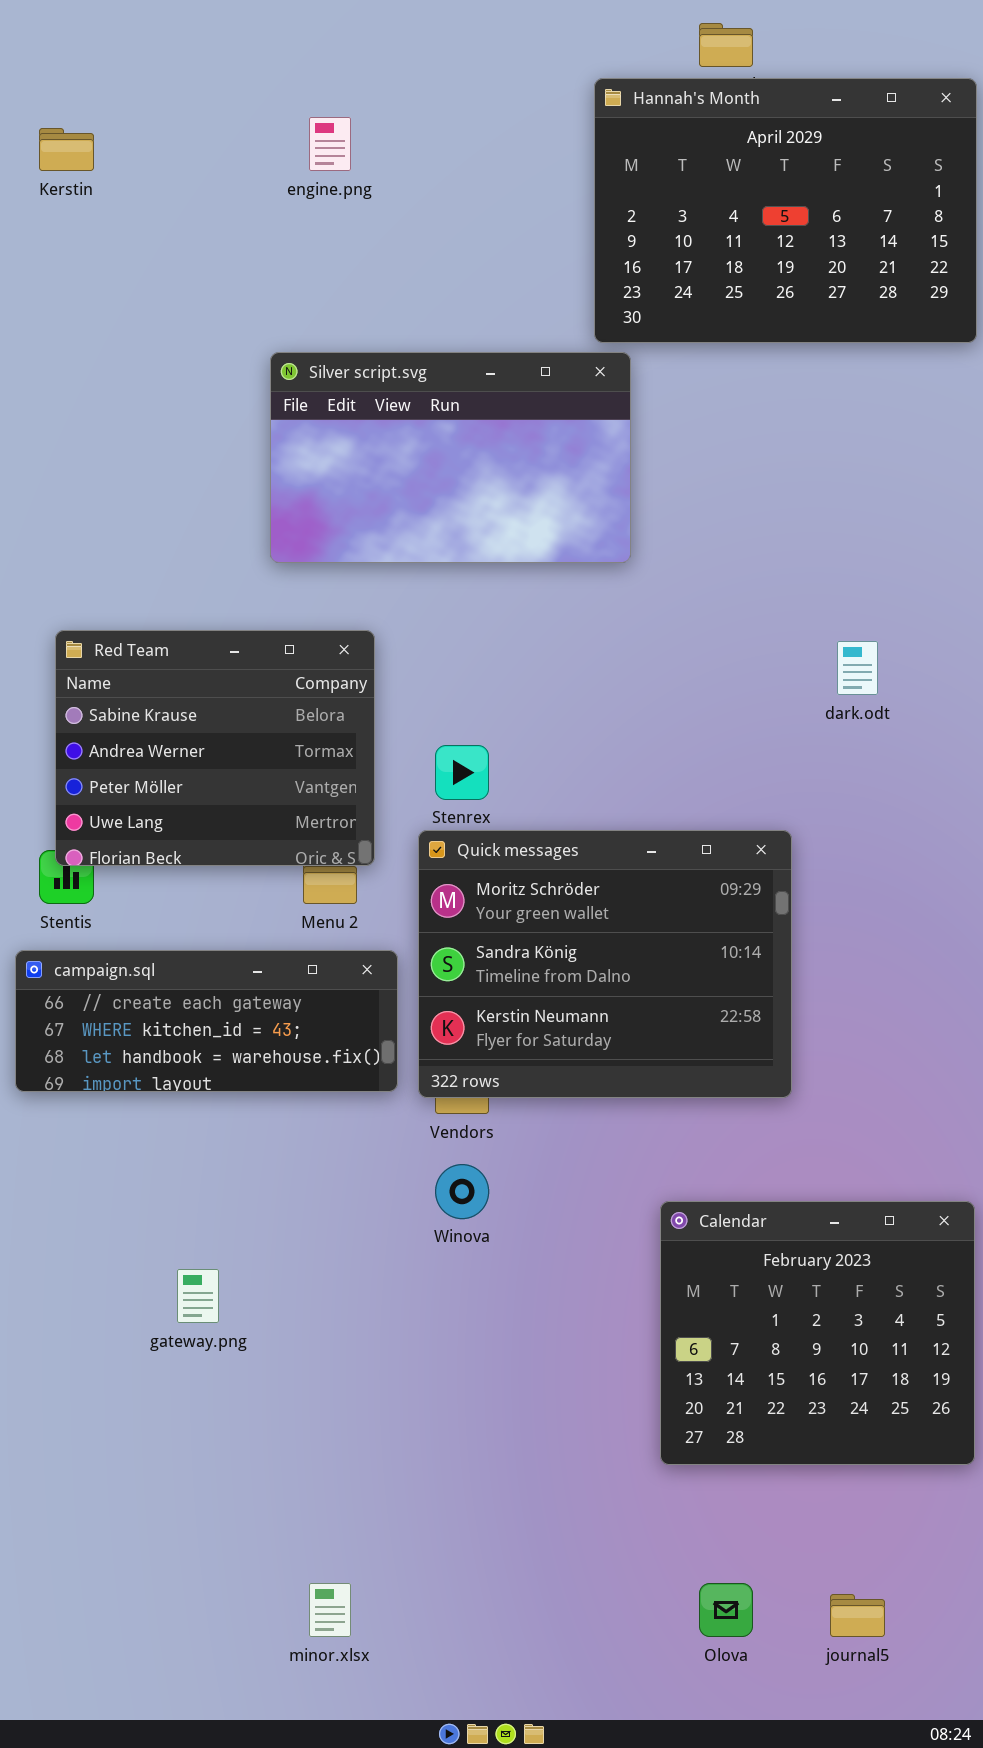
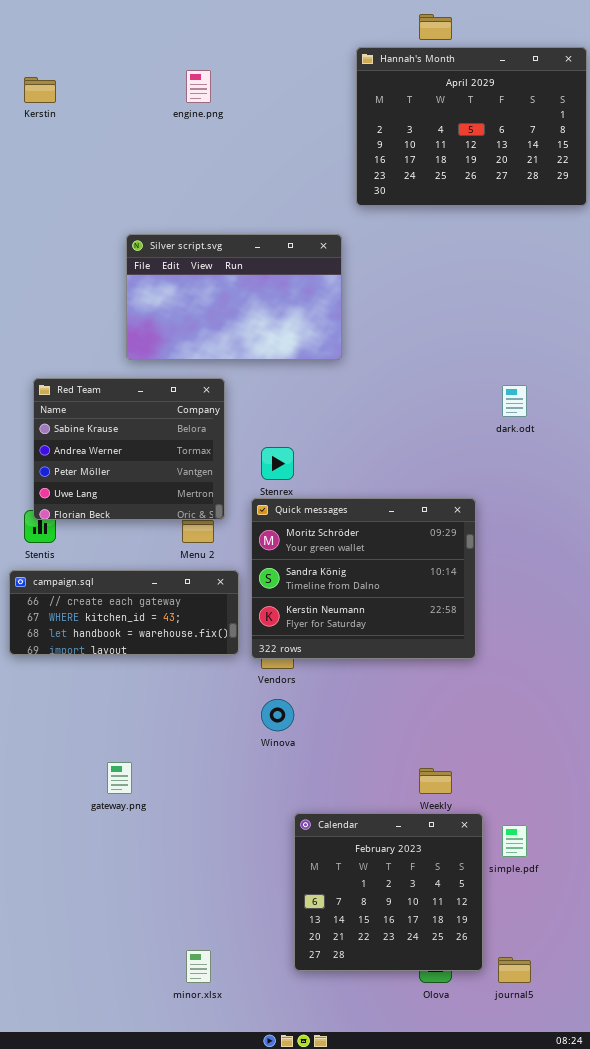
Silver script.svg: [270,352,631,563] -> [126,234,342,360], moved
Calendar: [660,1201,975,1465] -> [294,813,483,971], moved

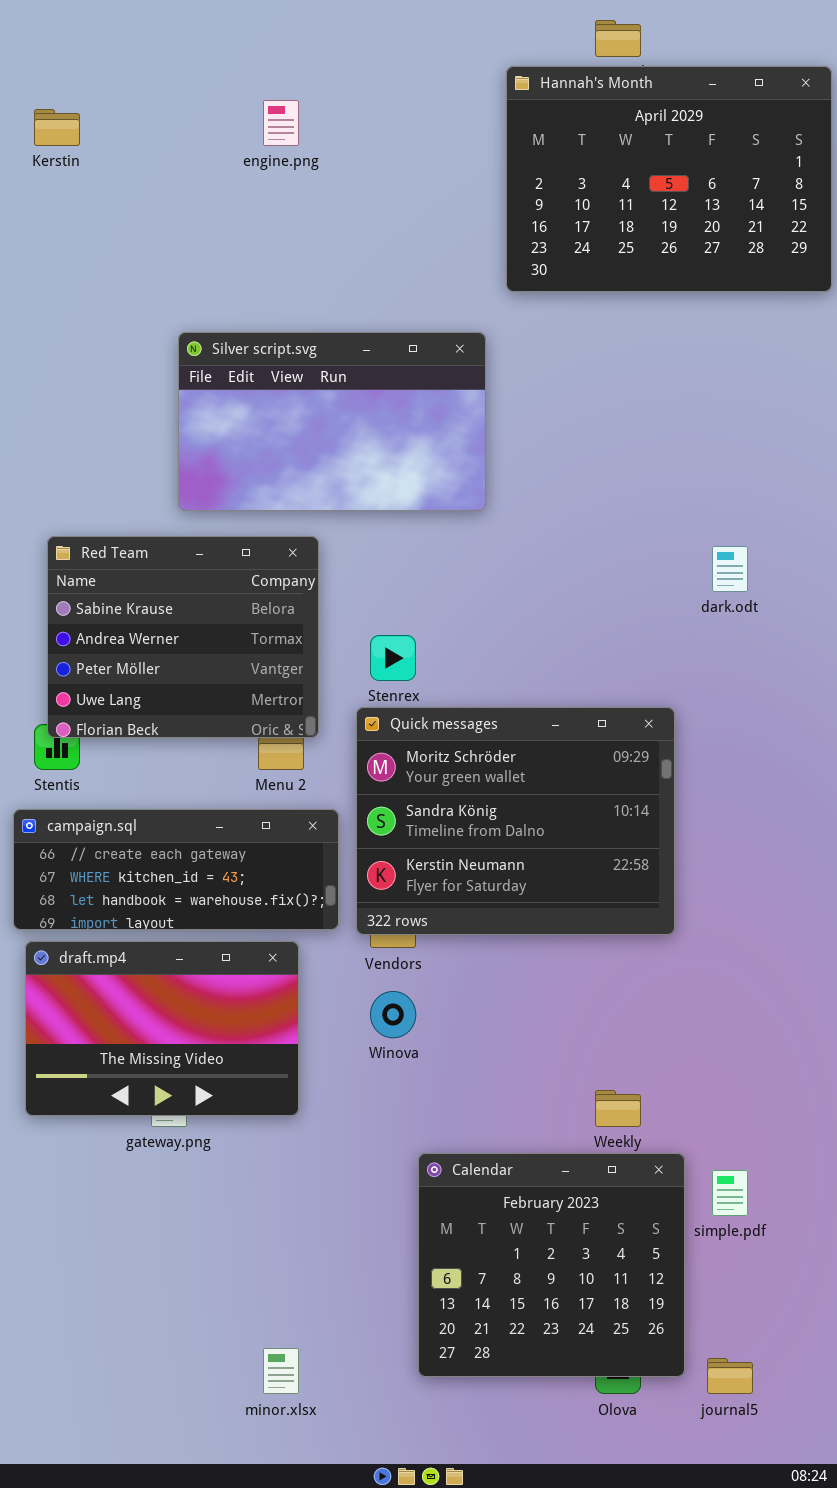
draft.mp4: none -> [25,941,299,1116], opened

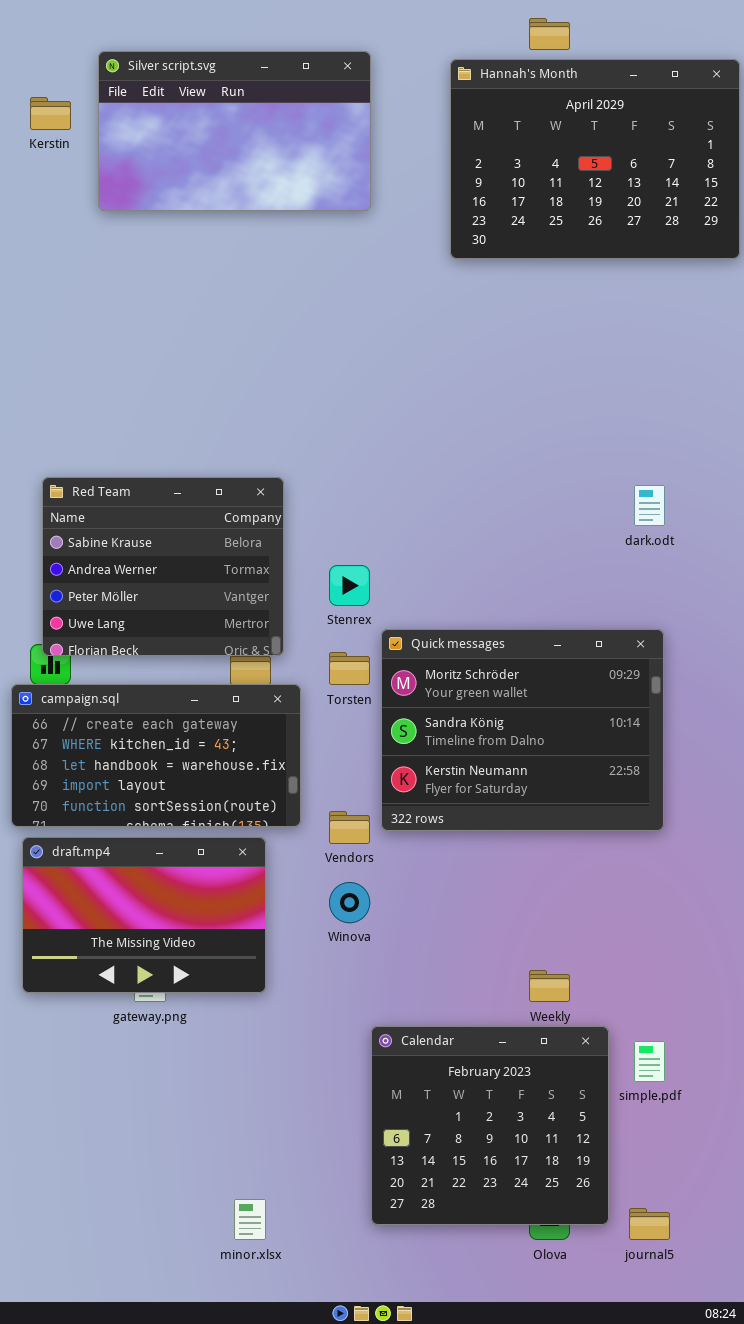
Silver script.svg: [178,332,486,511] -> [98,51,371,211], moved
Quick messages: [356,707,675,935] -> [381,629,664,831], moved
campaign.sql: [13,809,339,930] -> [11,684,301,827], resized

